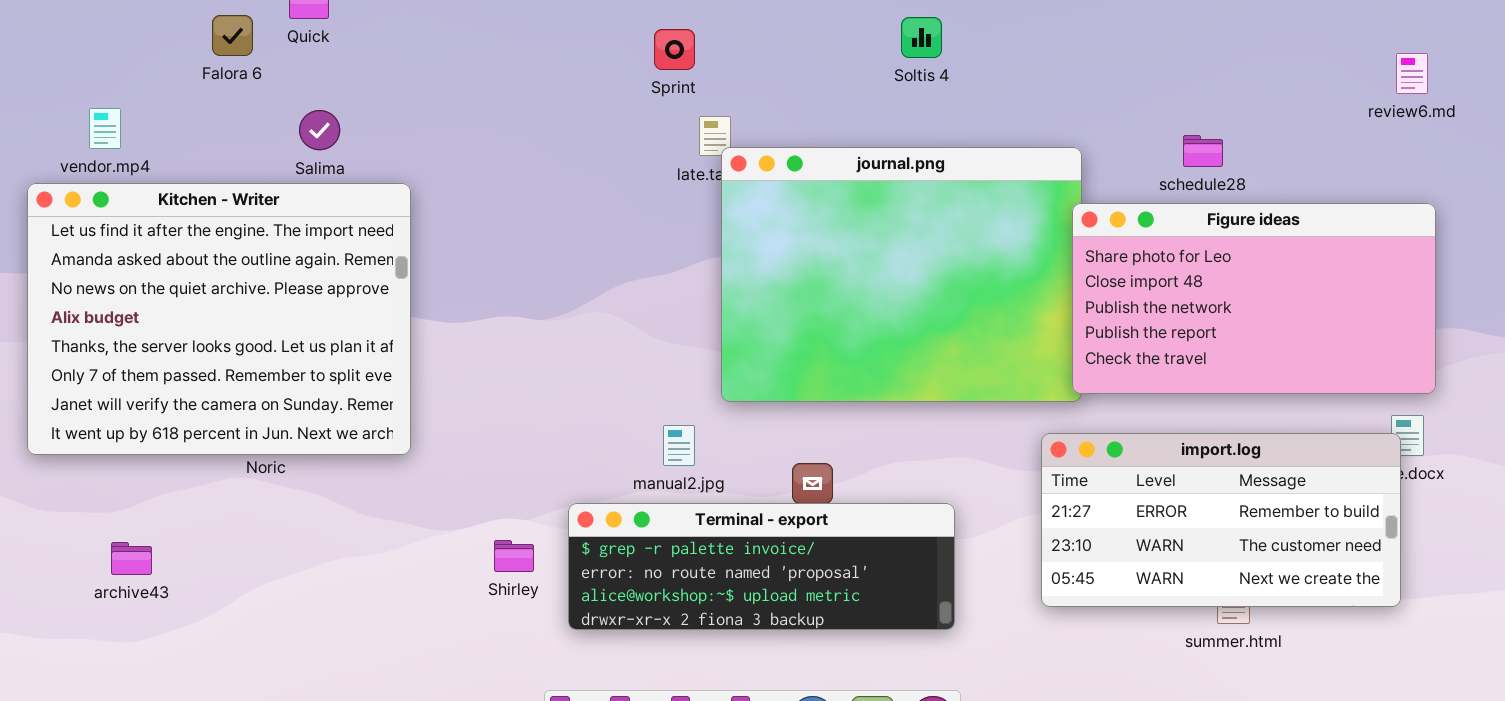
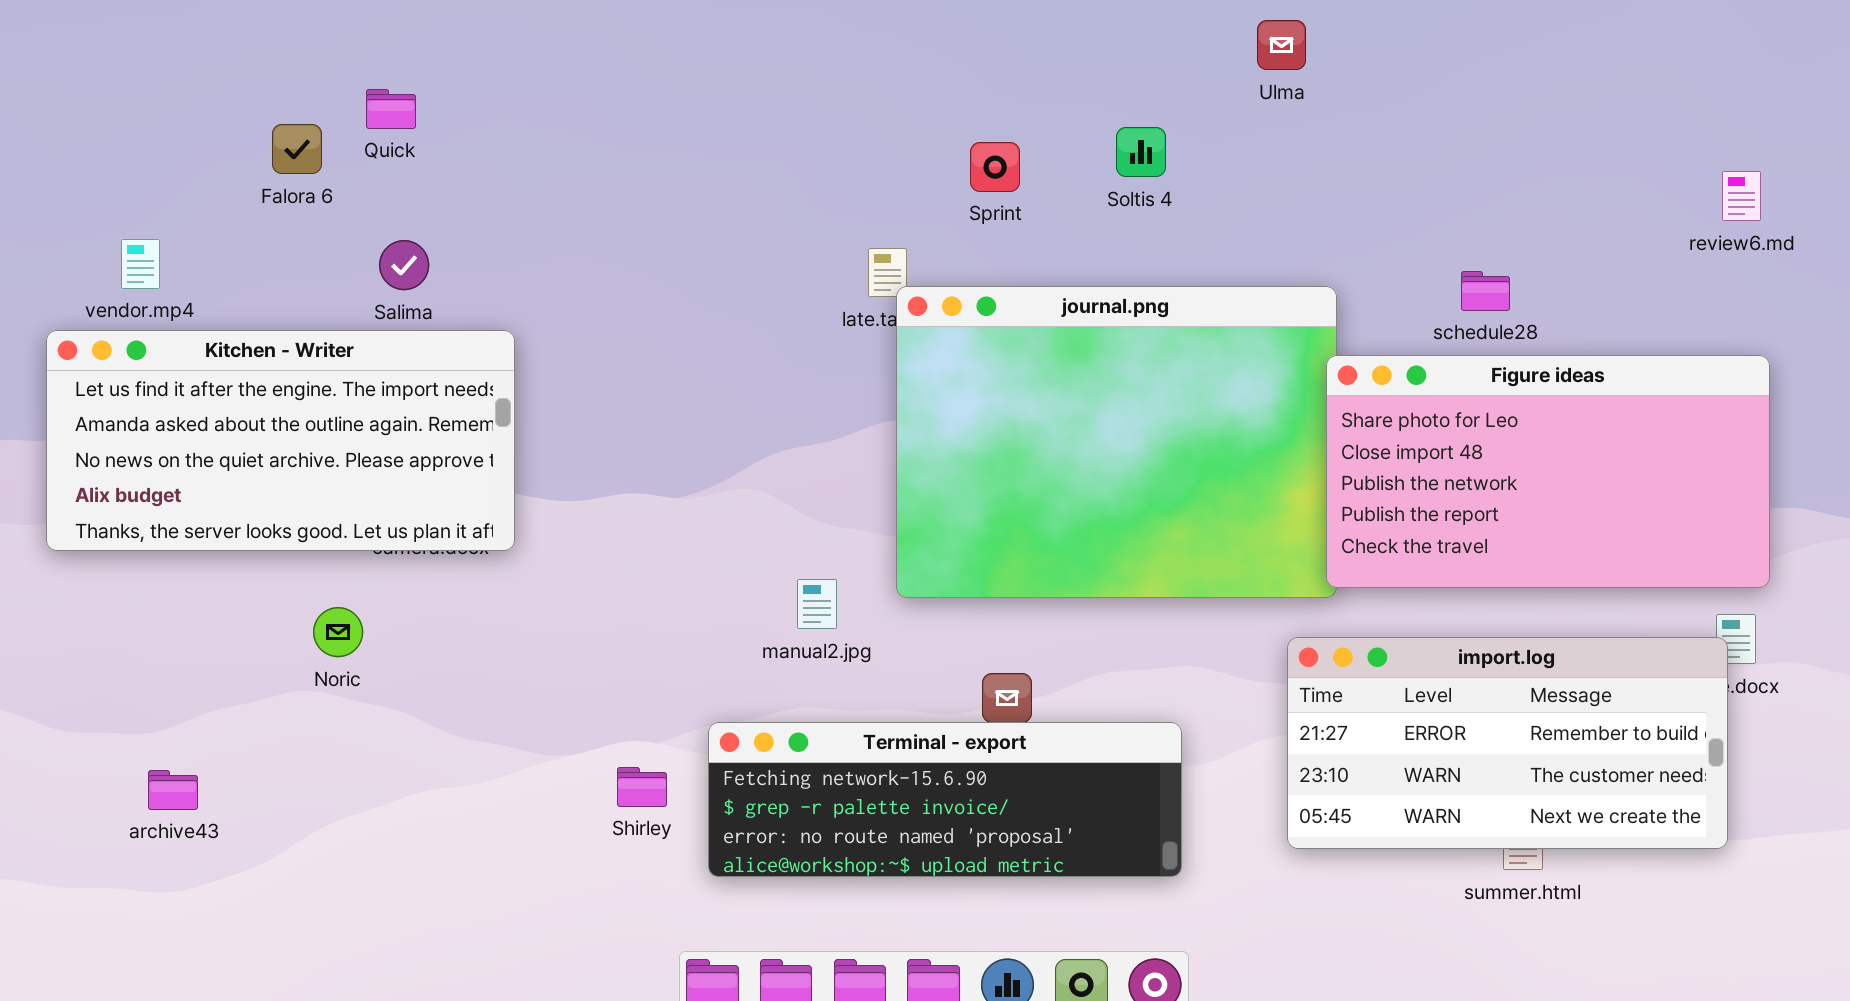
Sprint: [654,29,695,70] -> [970,142,1020,192], moved
Kitchen - Writer: [27,183,411,455] -> [46,330,515,551], resized
manual2.jpg: [663,425,695,466] -> [797,579,837,629], moved
Terminal - export: [568,503,955,630] -> [708,722,1182,877], scrolled up 1 row

